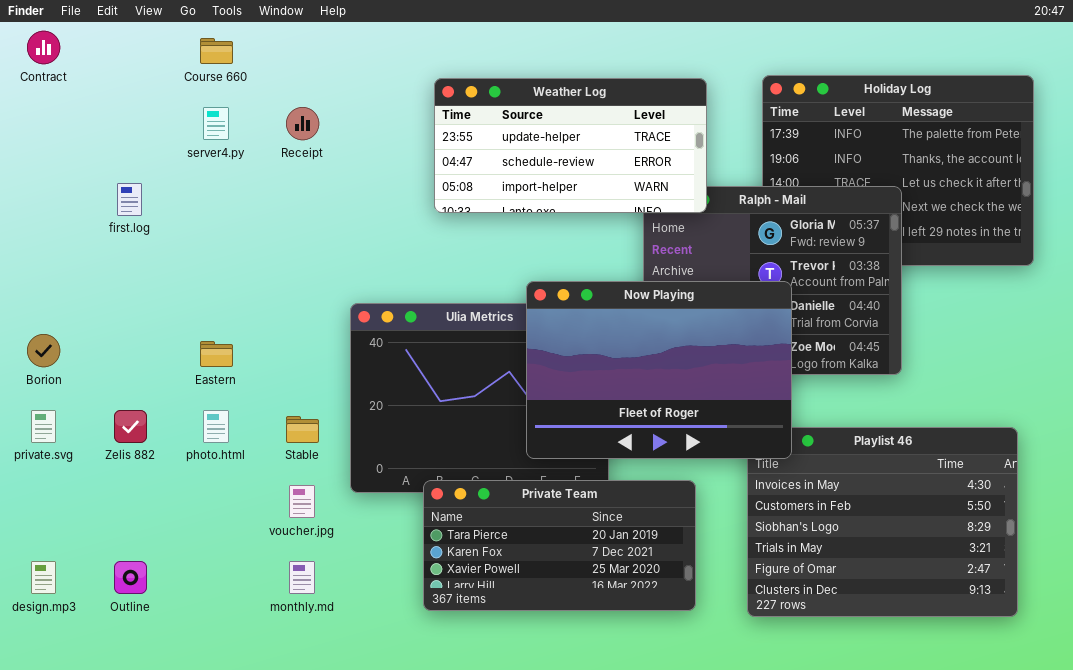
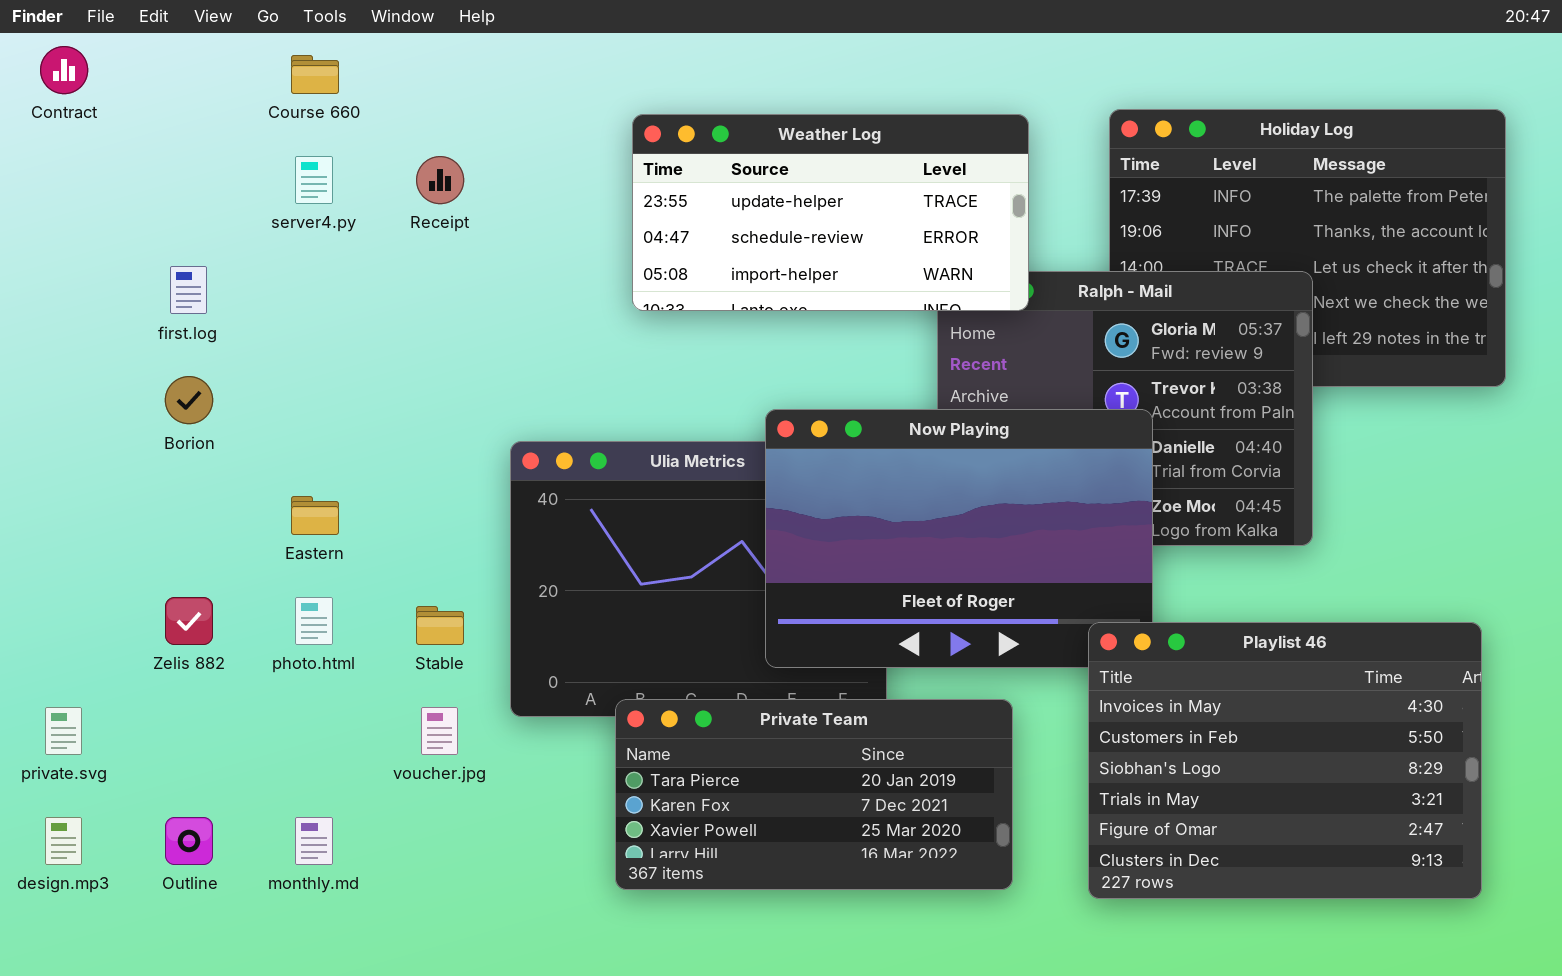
Borion: [27,334,60,367] -> [165,376,213,424], moved
private.svg: [31,410,56,443] -> [45,707,82,755], moved
Playlist 46: [747,427,1018,617] -> [1088,622,1482,899], raised
monthly.md: [289,561,315,594] -> [295,817,333,865], moved

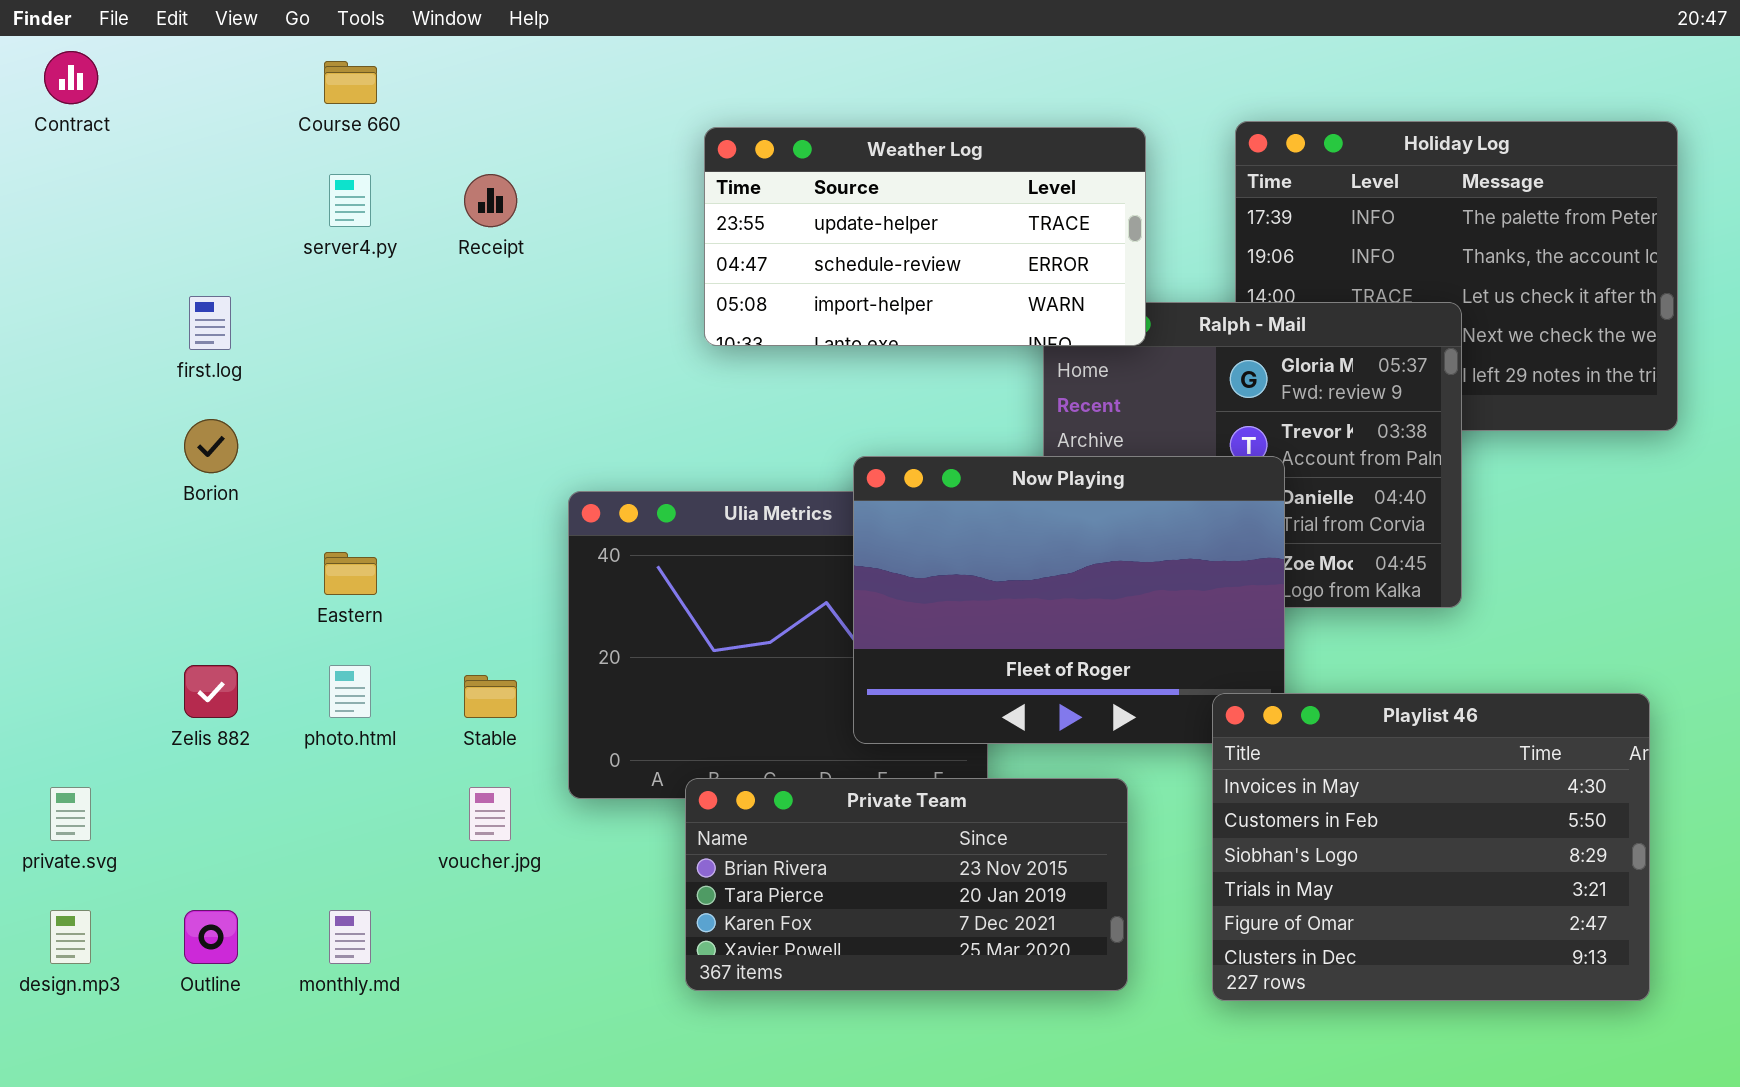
Private Team: [615,699,1013,890] -> [685,778,1128,991], scrolled up 1 row

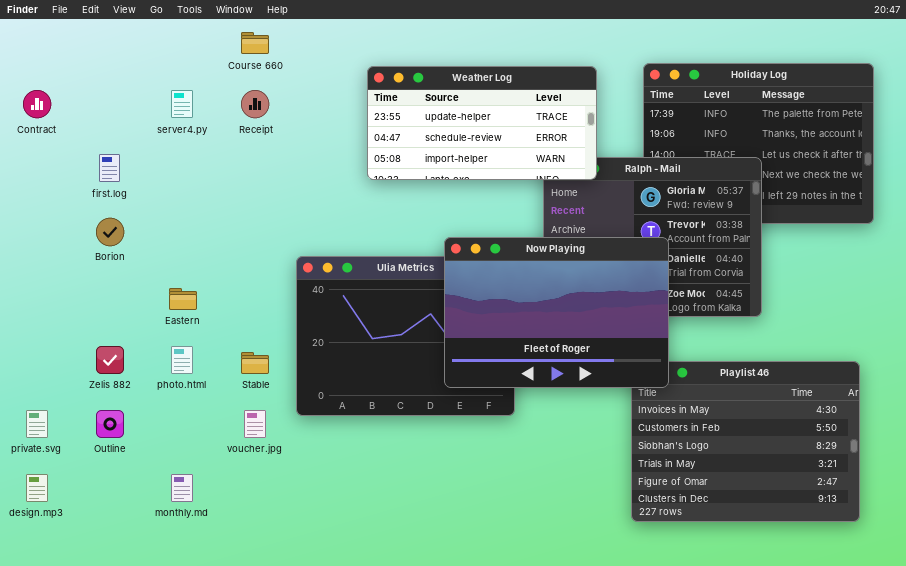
Contract: [44,51,98,104] -> [23,90,51,118], moved
Course 660: [324,61,377,104] -> [241,32,269,54], moved
Now Playing: [853,456,1285,744] -> [444,237,669,388], raised
Private Team: [685,778,1128,991] -> none, closed
Outline: [184,910,238,964] -> [96,410,124,438], moved

